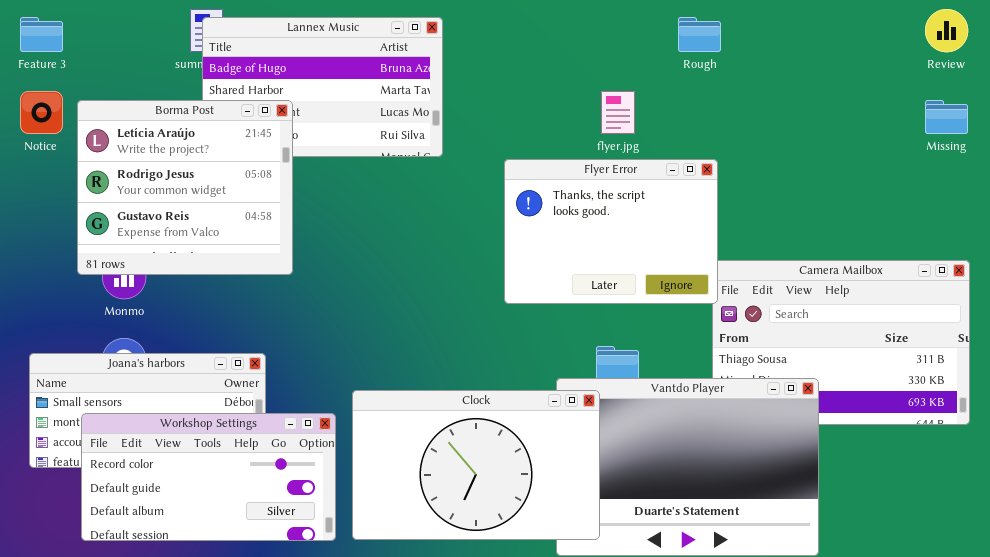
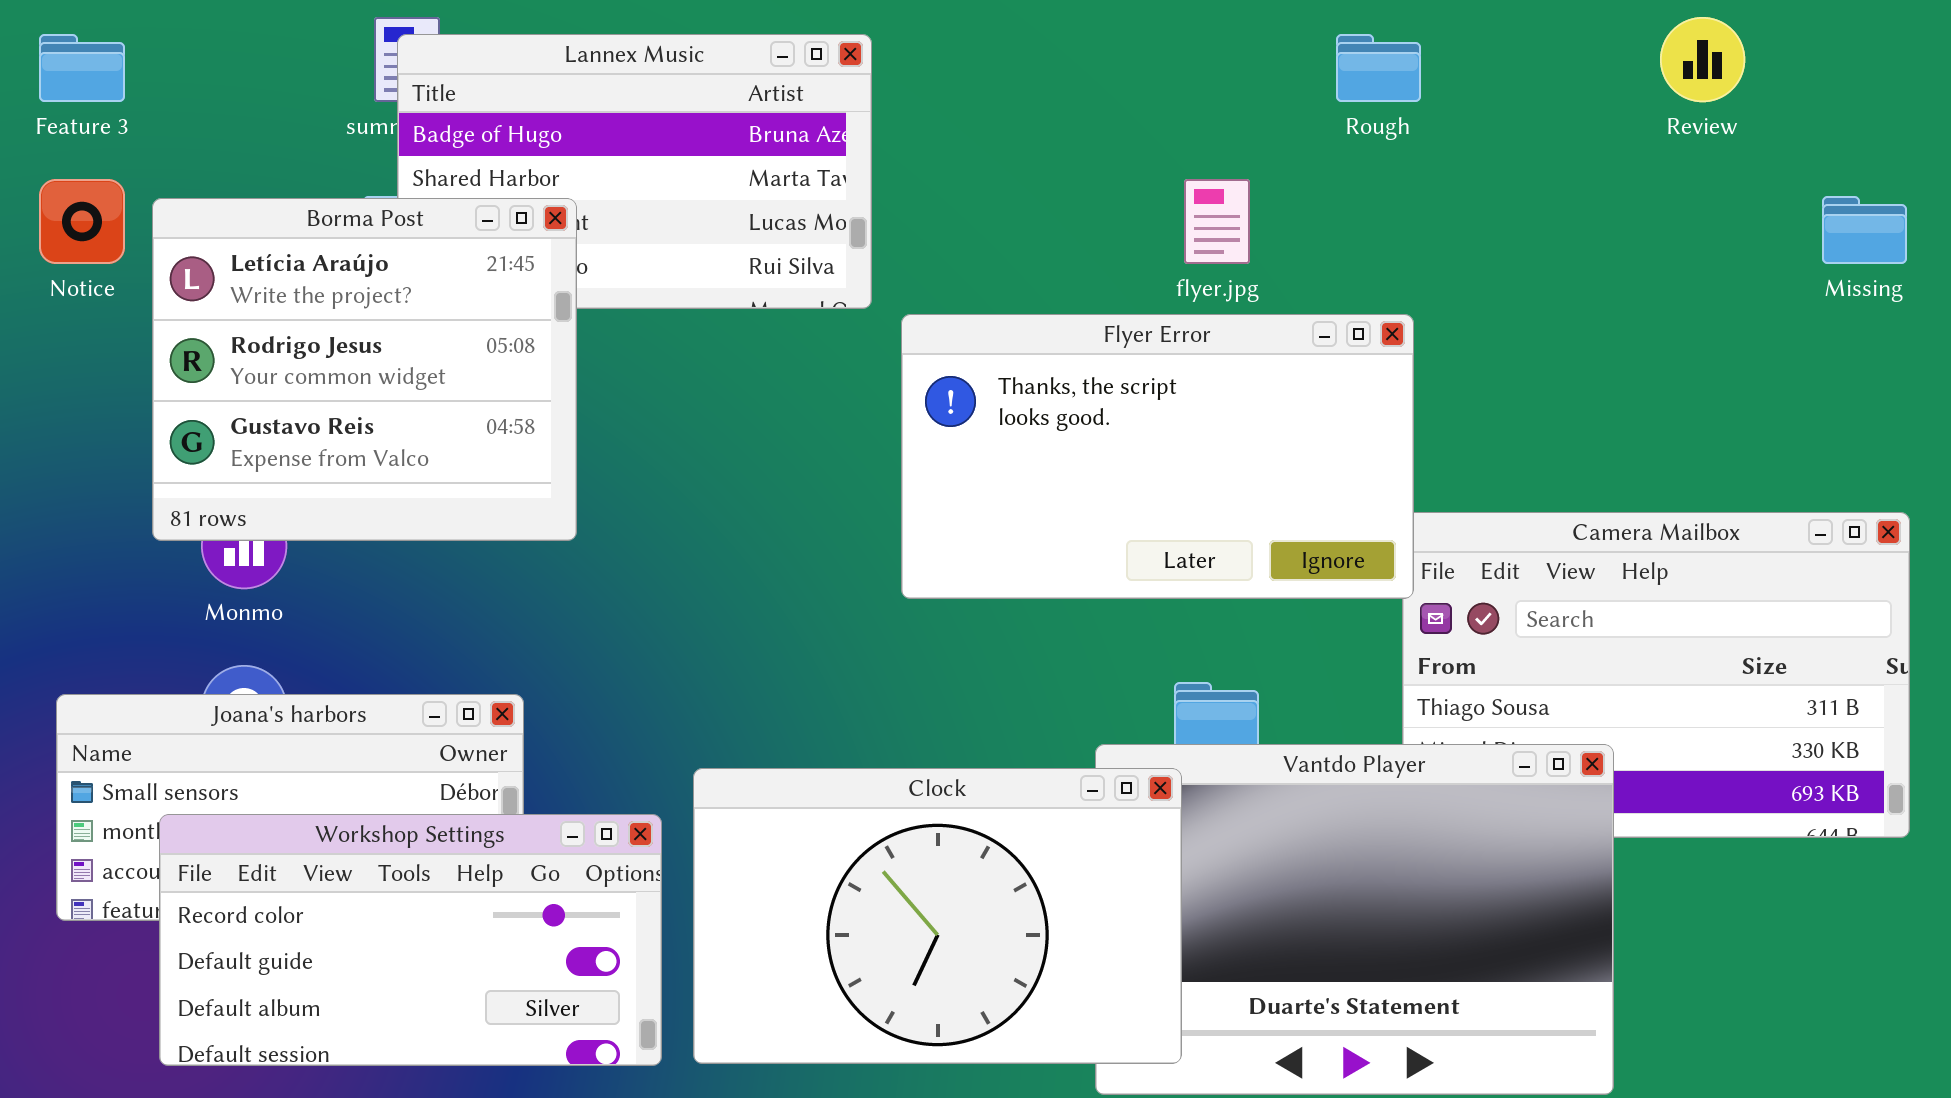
Review: [925,9,968,52] -> [1660,17,1745,102], moved
Flyer Error: [504,159,718,304] -> [901,314,1414,599], resized

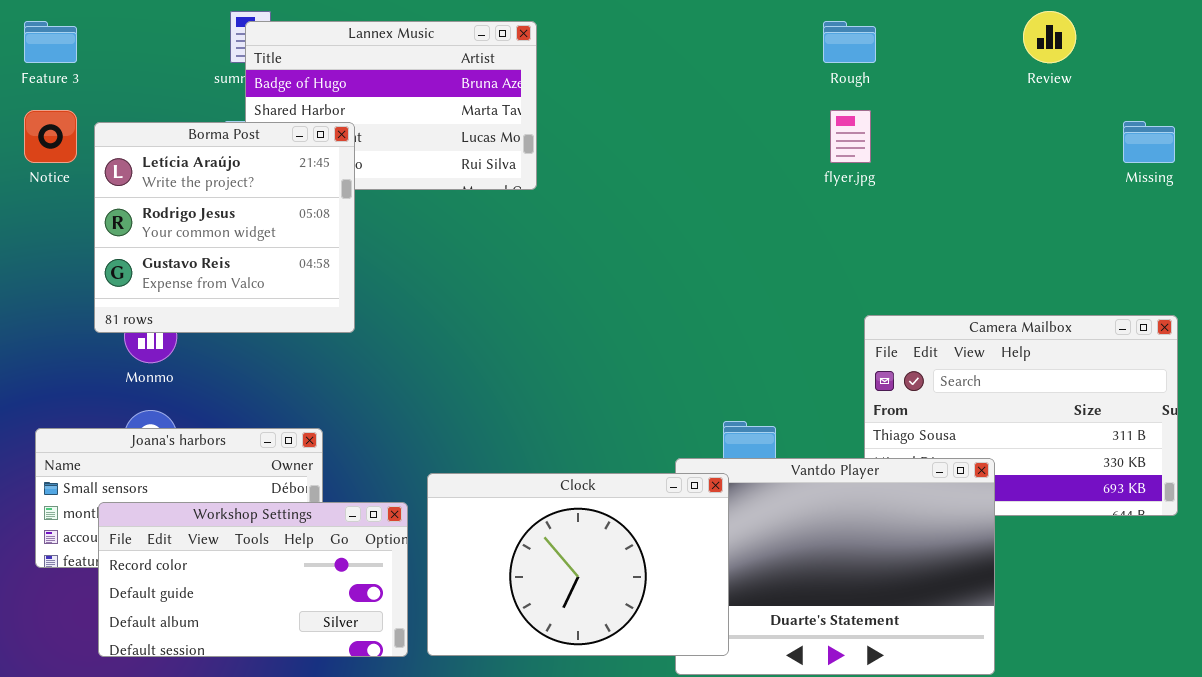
flyer.jpg: [1184,179,1250,264] -> [830,110,871,163], moved
Flyer Error: [901,314,1414,599] -> none, closed

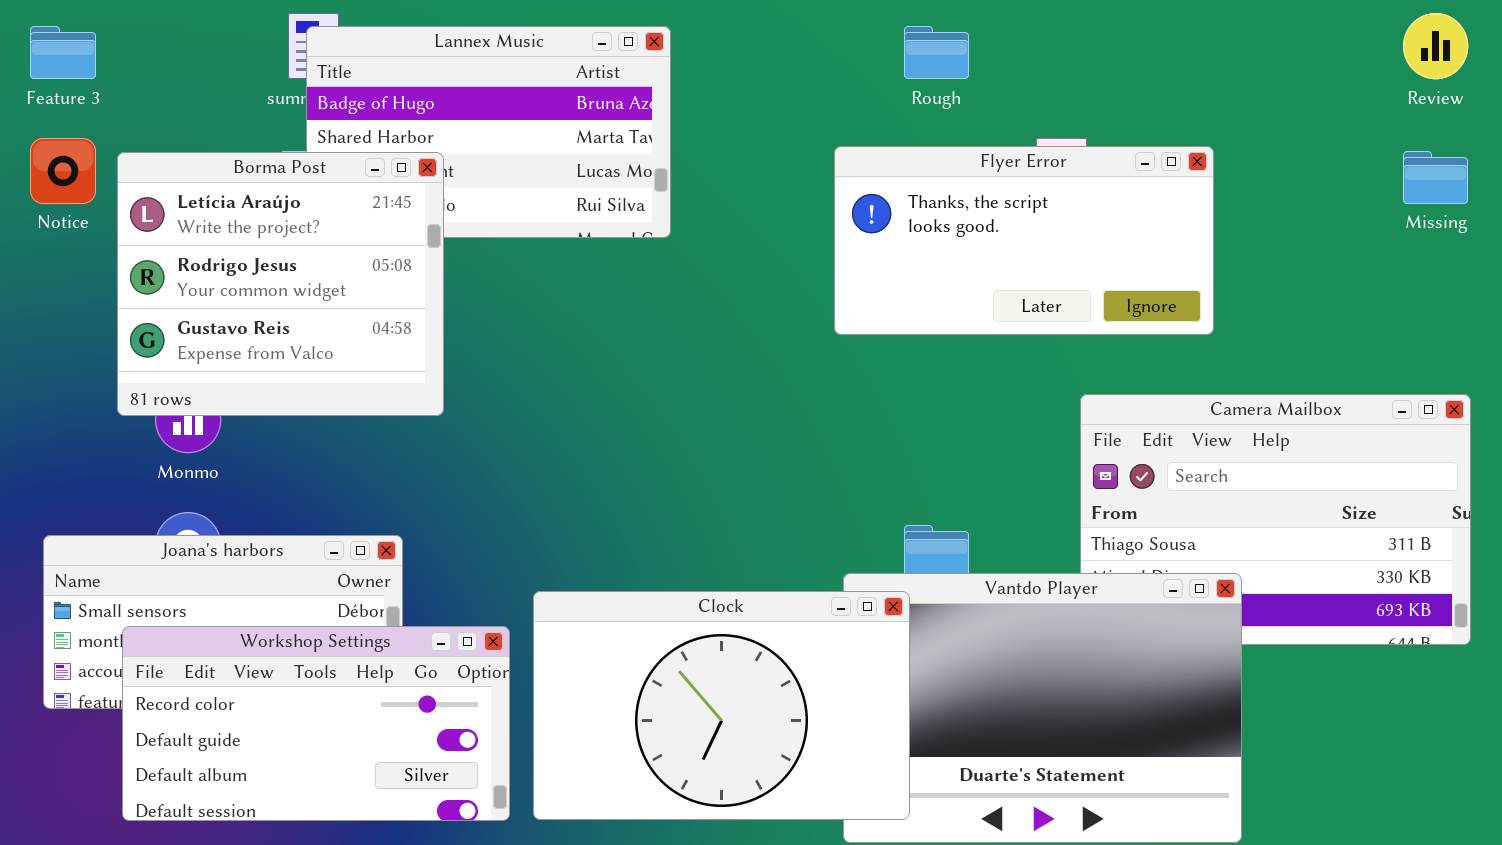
Review: [1023,11,1076,63] -> [1403,13,1468,79], moved
Rough: [823,21,876,63] -> [904,26,969,79], moved
Flyer Error: none -> [834,146,1214,335], opened

